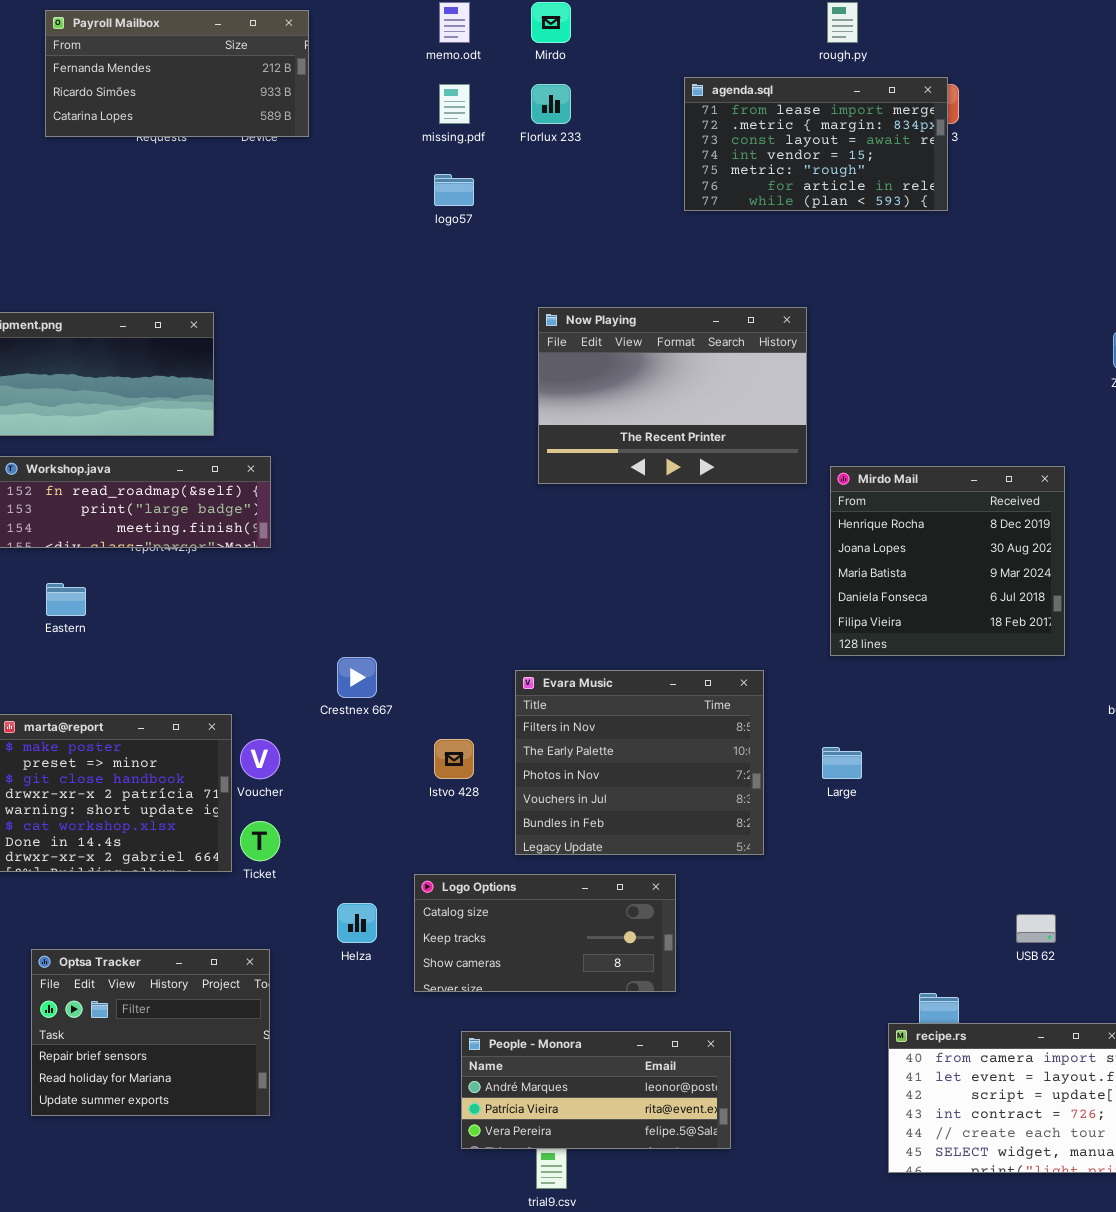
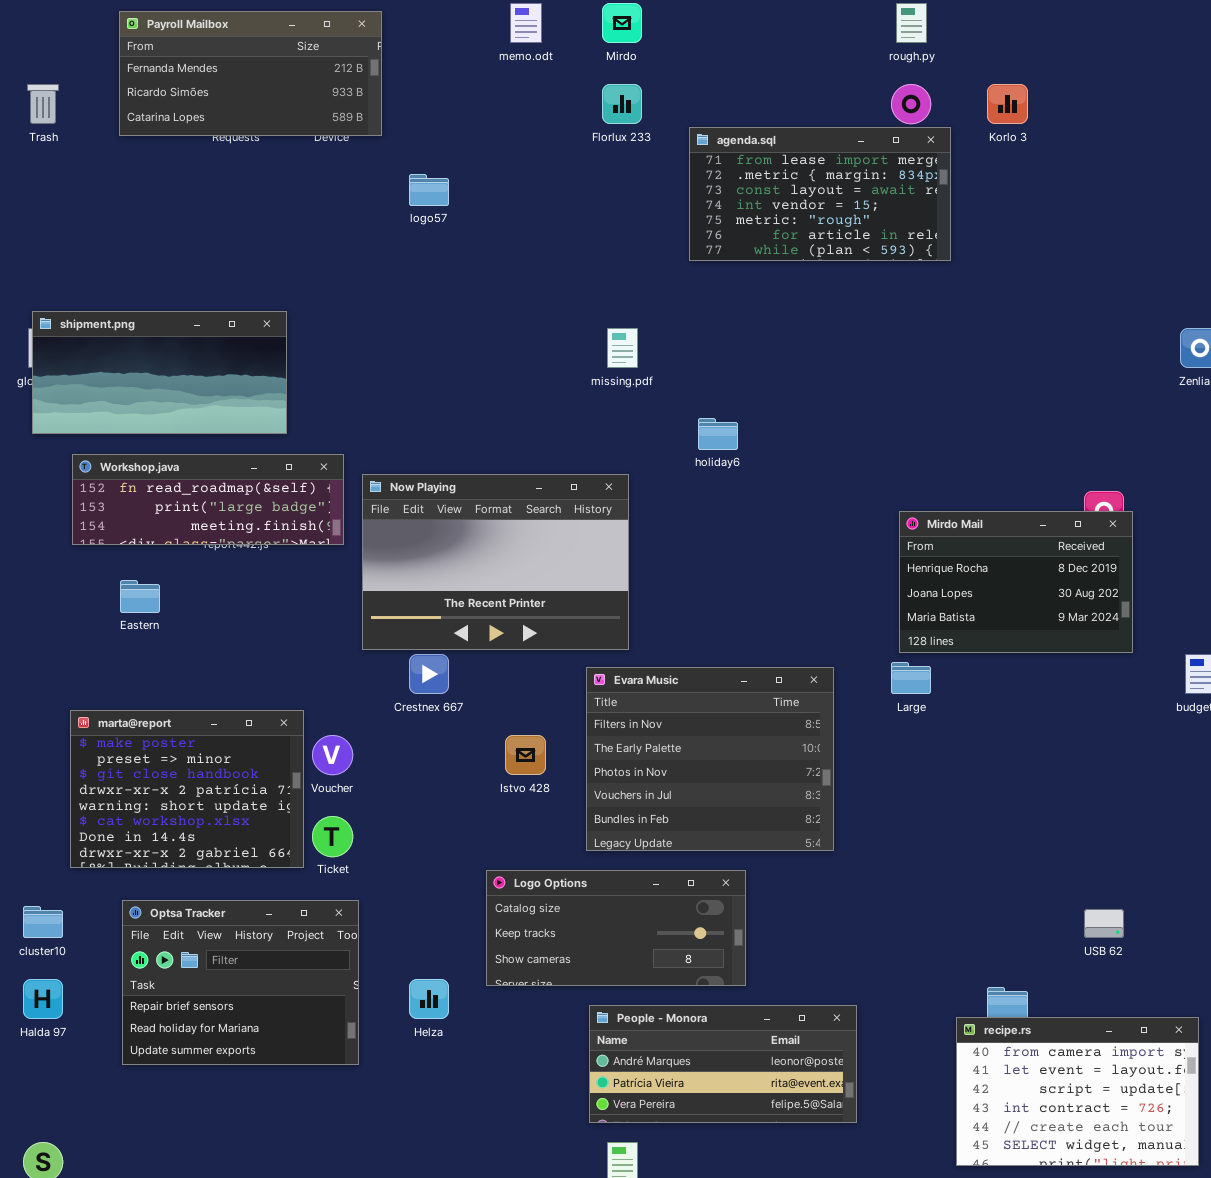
agenda.sql: [684,77,948,211] -> [689,127,951,261], moved
missing.pdf: [439,84,470,124] -> [607,328,638,368], moved
logo57: [434,174,474,206] -> [409,174,449,206], moved
Now Playing: [538,307,807,484] -> [362,474,629,650], moved
Mirdo Mail: [830,466,1065,656] -> [899,511,1133,653], resized
Large: [822,747,862,779] -> [891,662,931,694], moved
Helza: [337,903,377,943] -> [409,979,449,1019], moved
Optsa Tracker: [31,949,270,1116] -> [122,900,359,1065], moved
People - Monora: [461,1031,731,1149] -> [589,1005,857,1123], moved

